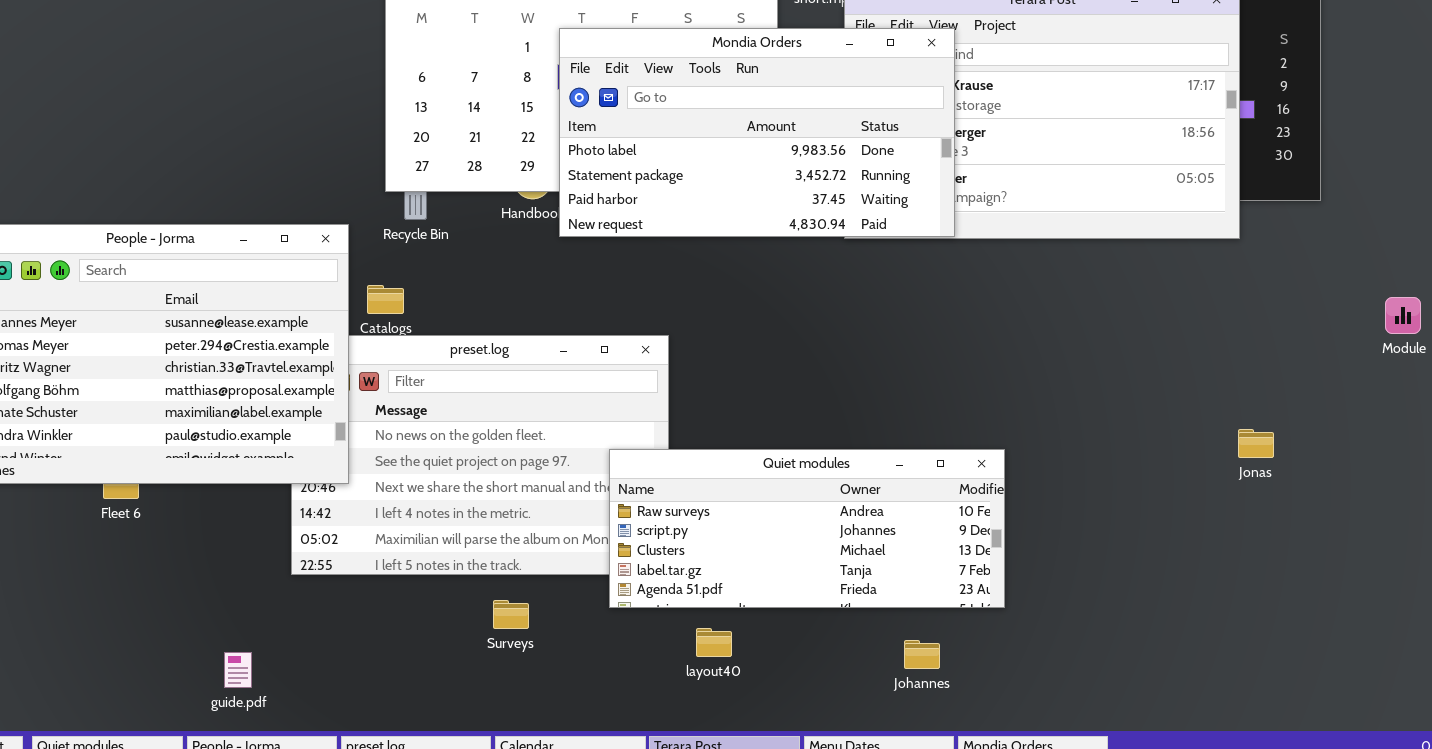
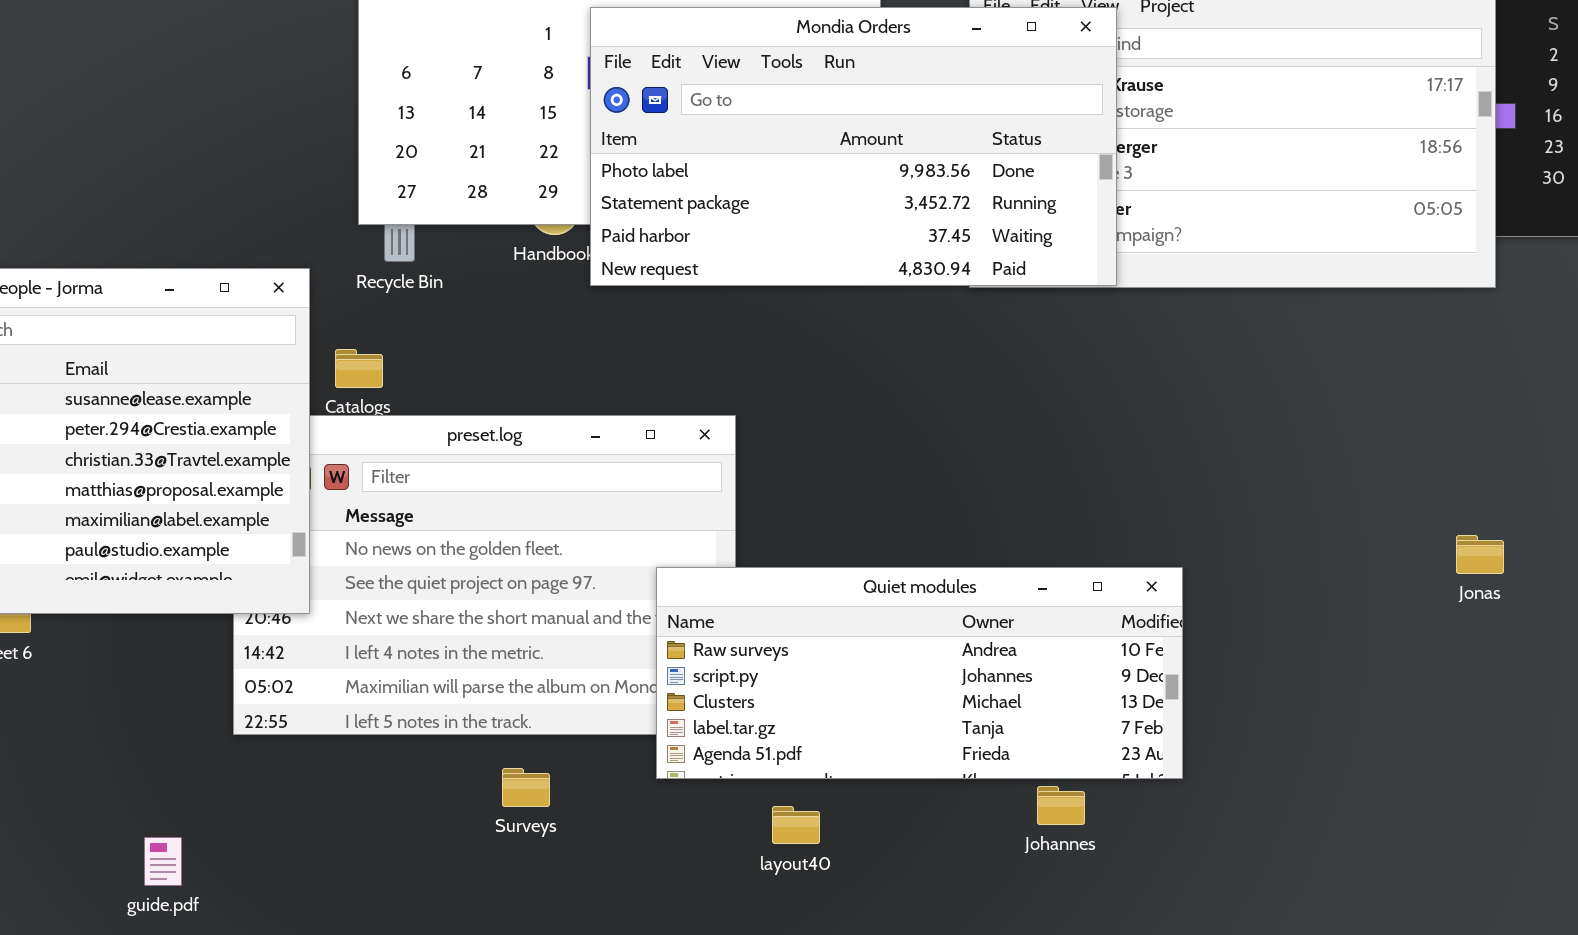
Jonas: [1238,429,1274,458] -> [1456,535,1504,574], moved
Johannes: [904,640,940,669] -> [1037,786,1085,825], moved

